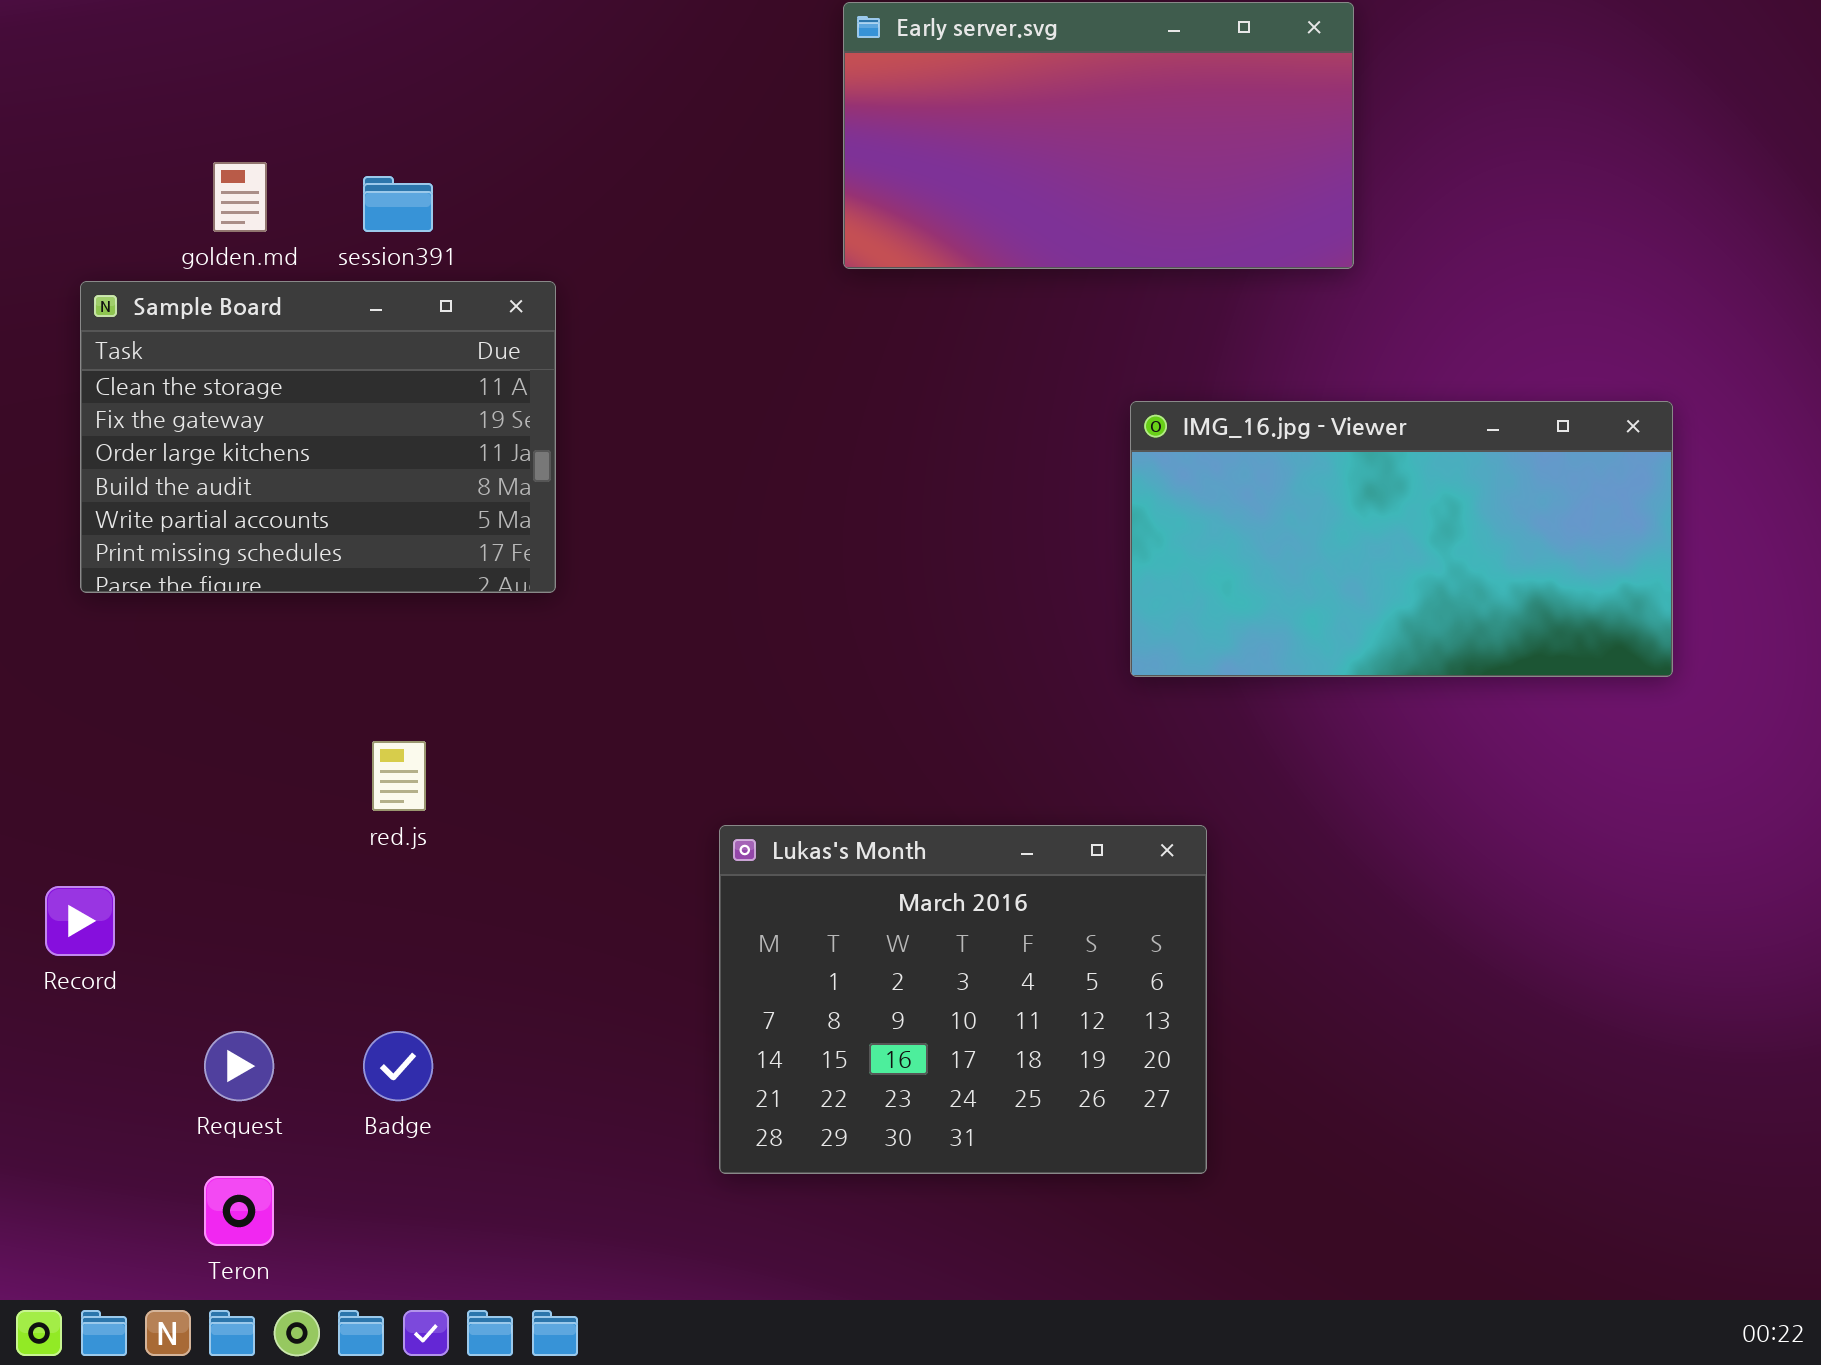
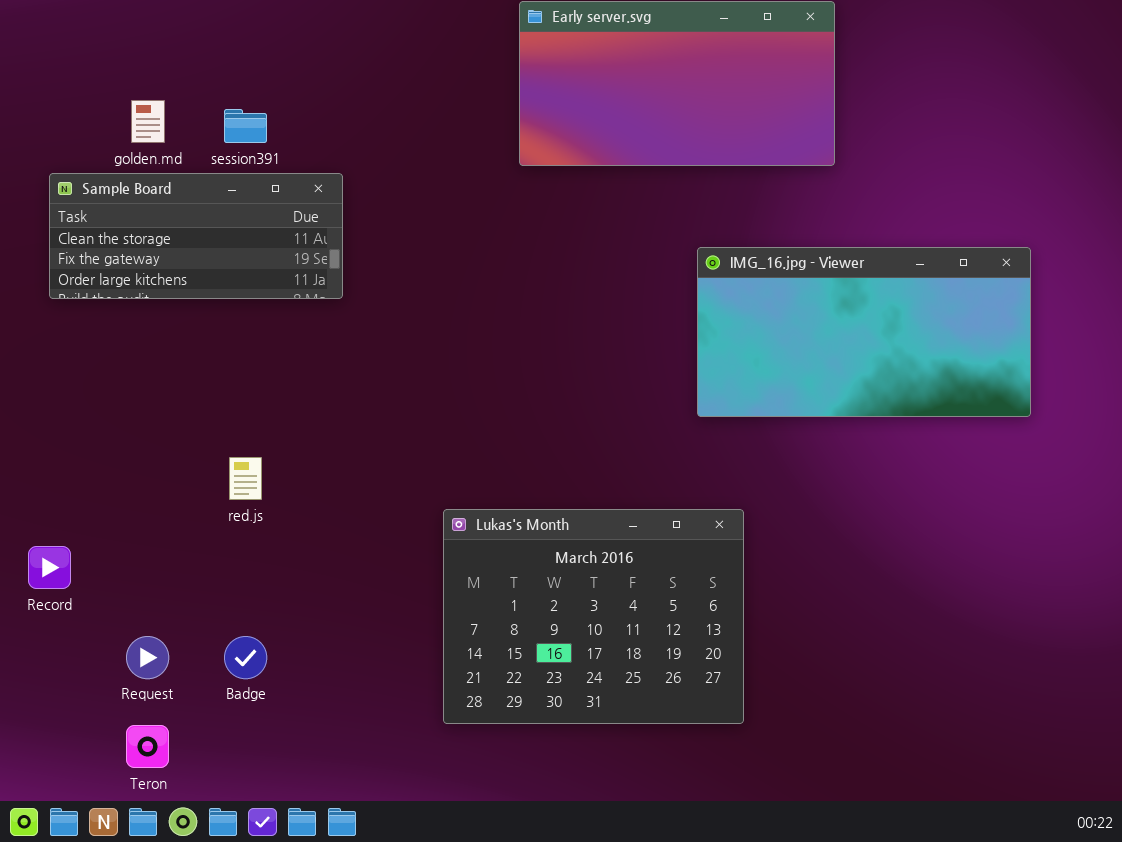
Sample Board: [80,281,556,593] -> [49,173,343,299], resized

